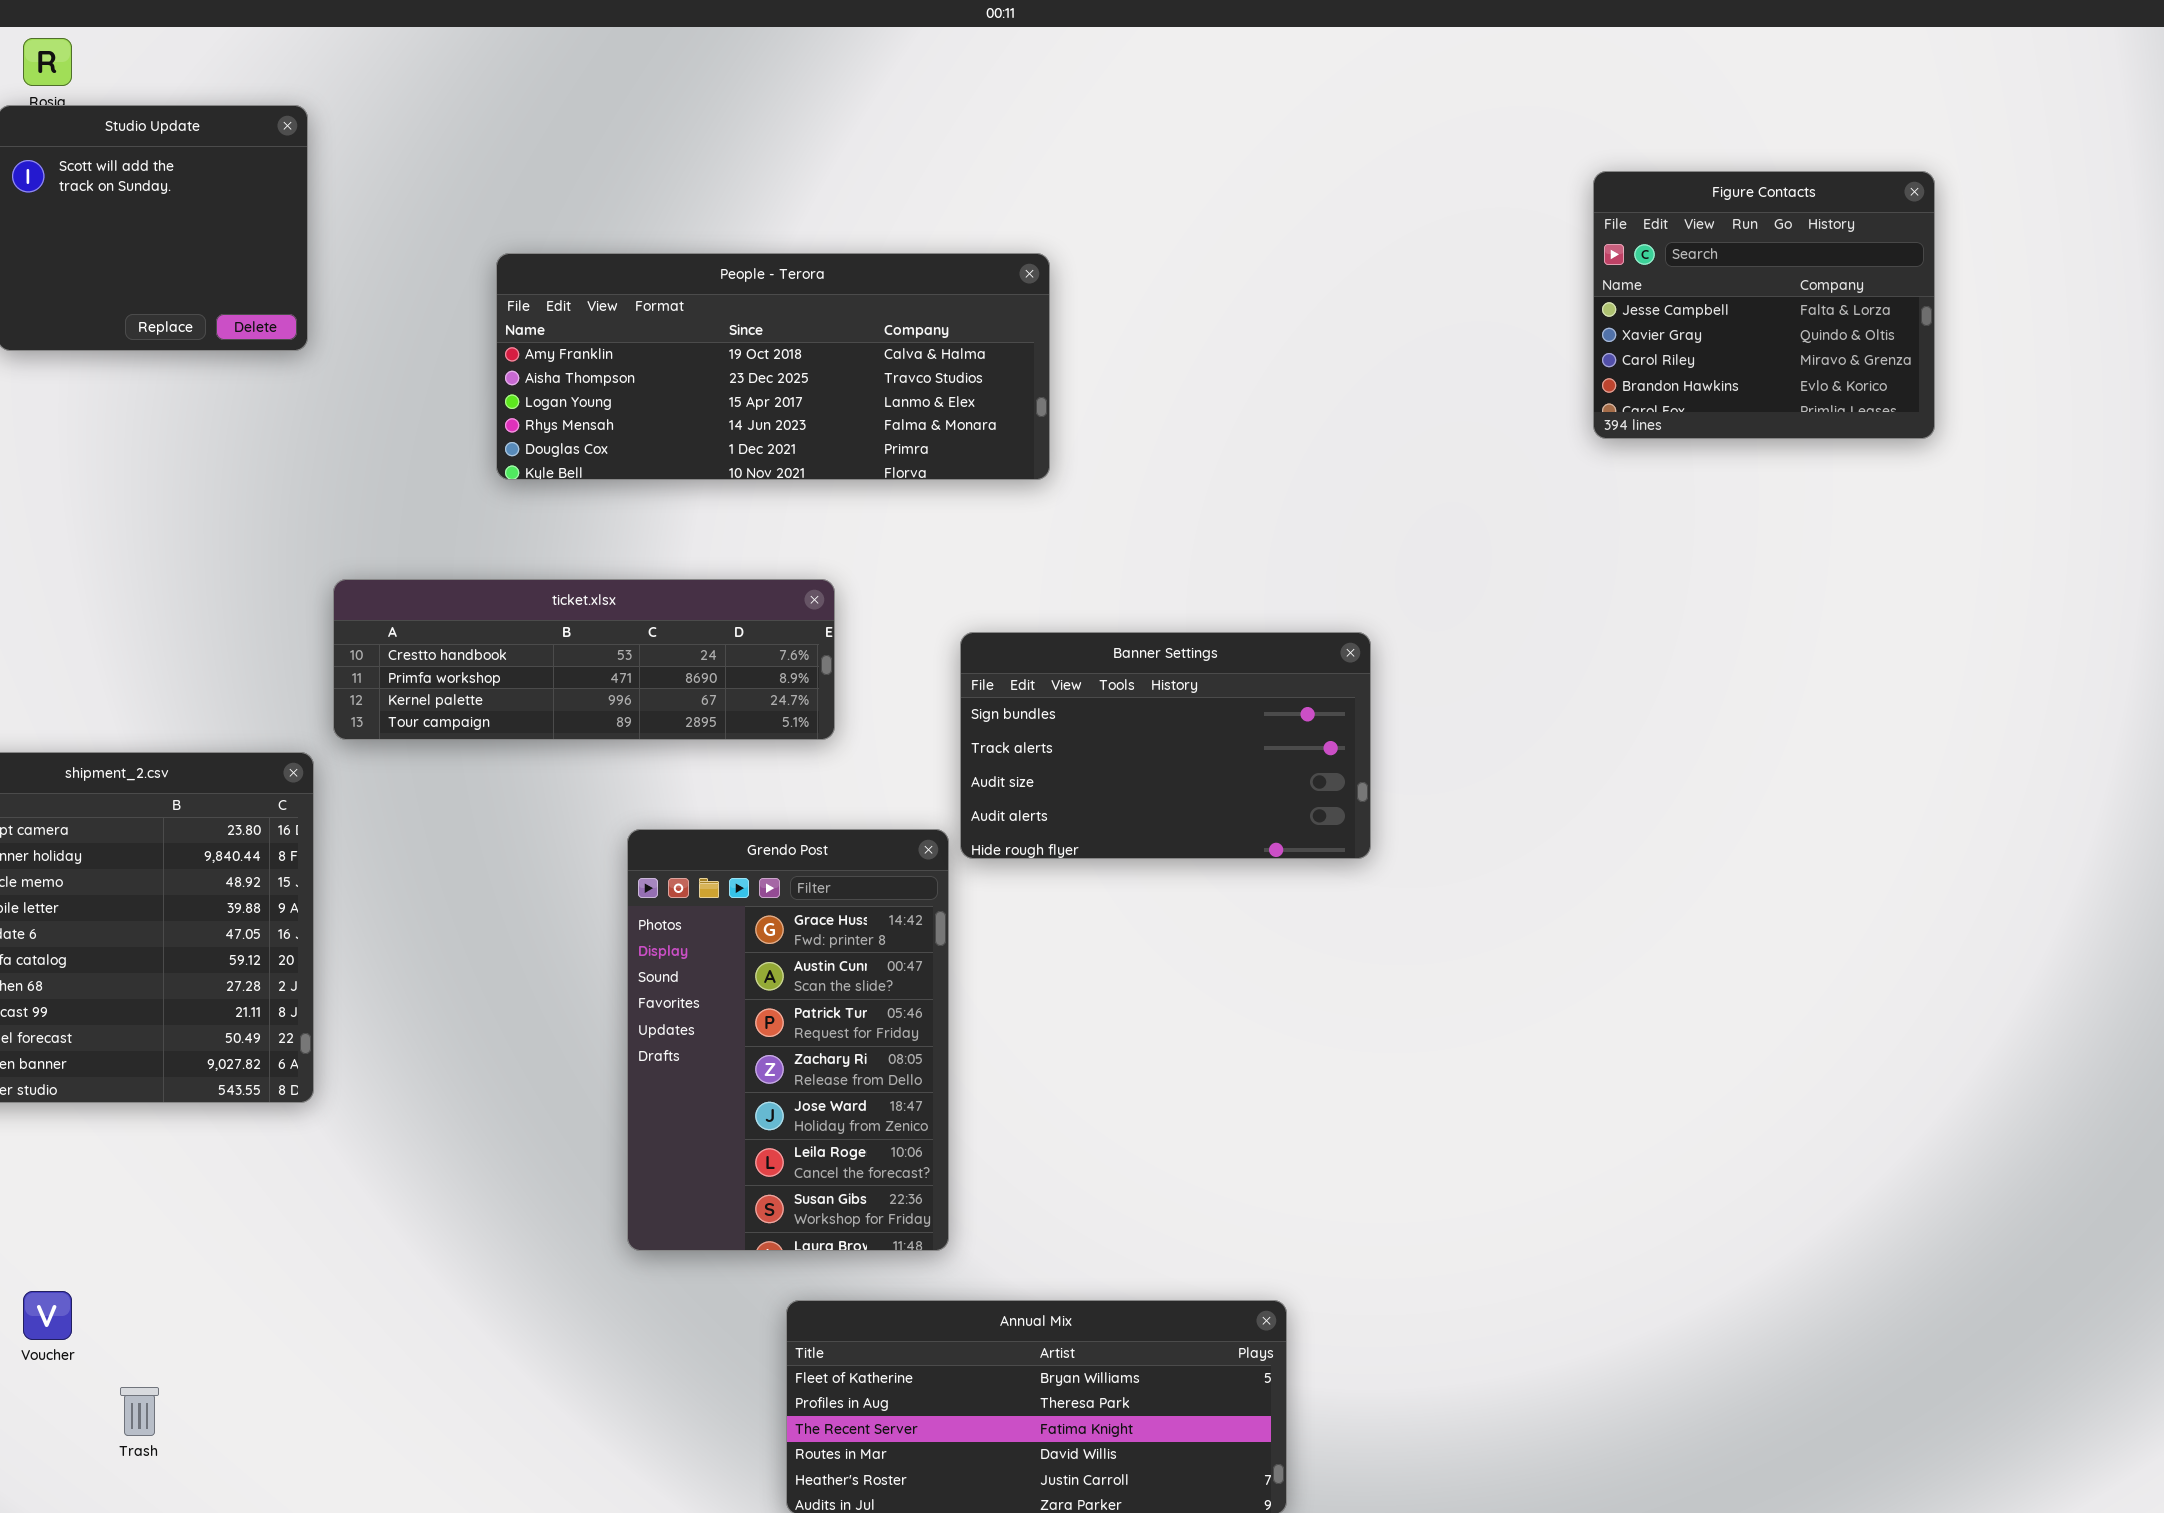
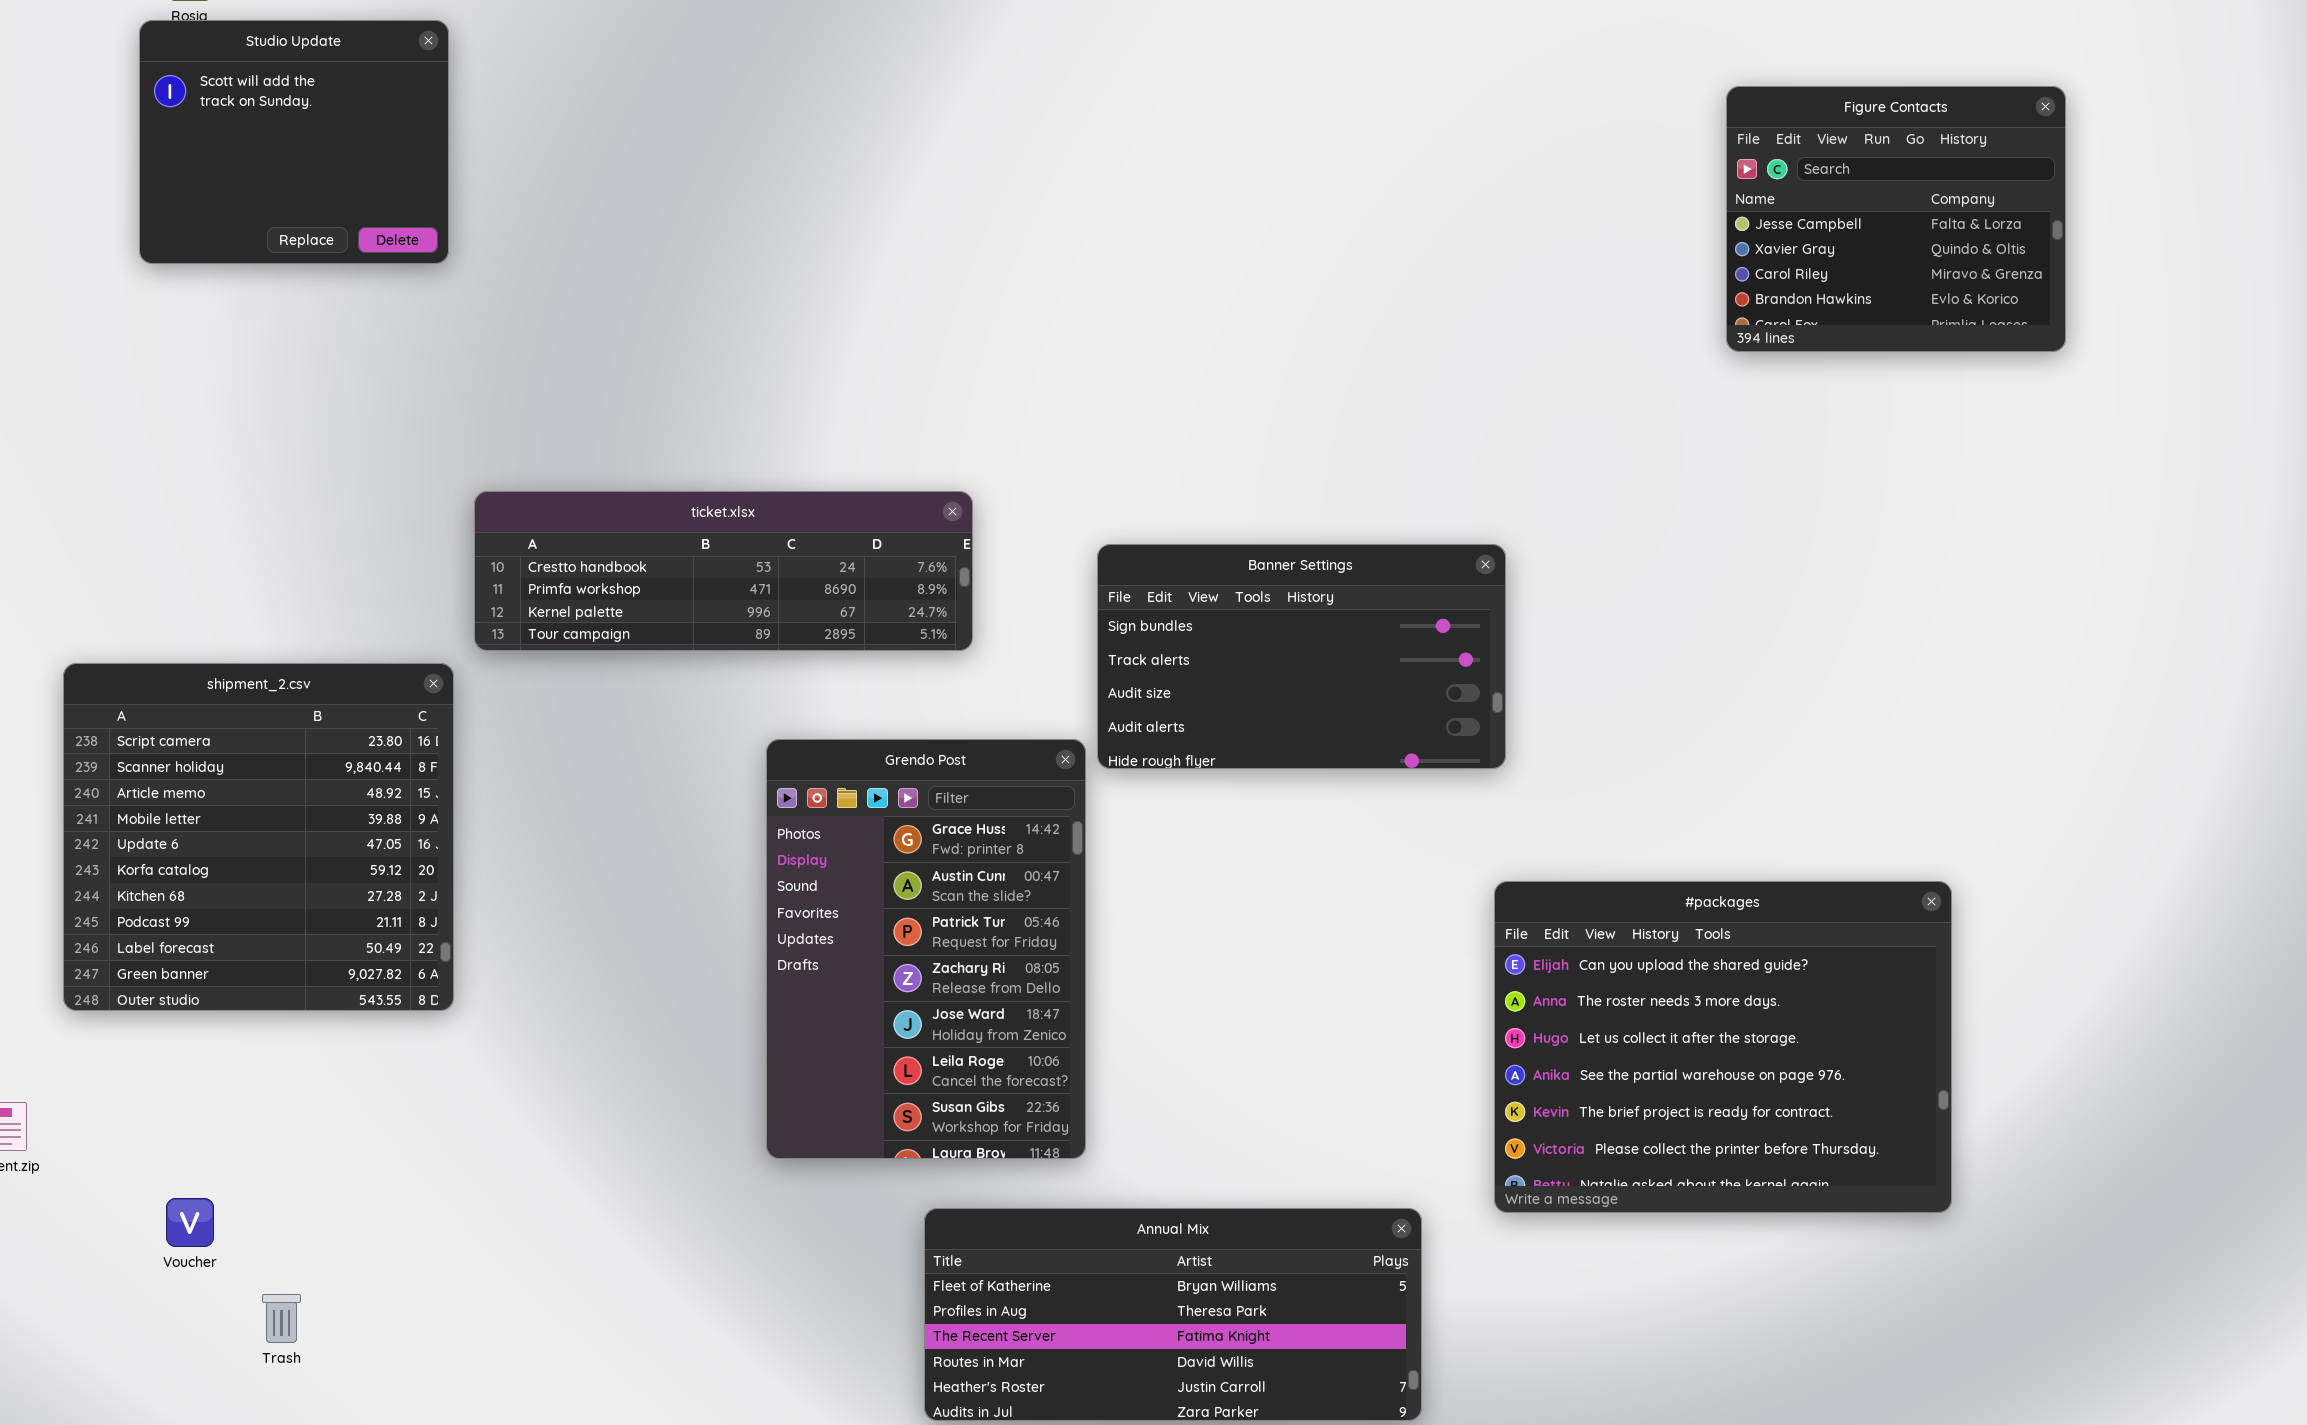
People - Terora: [496,253,1050,480] -> none, closed
#packages: none -> [1494,881,1952,1213], opened

